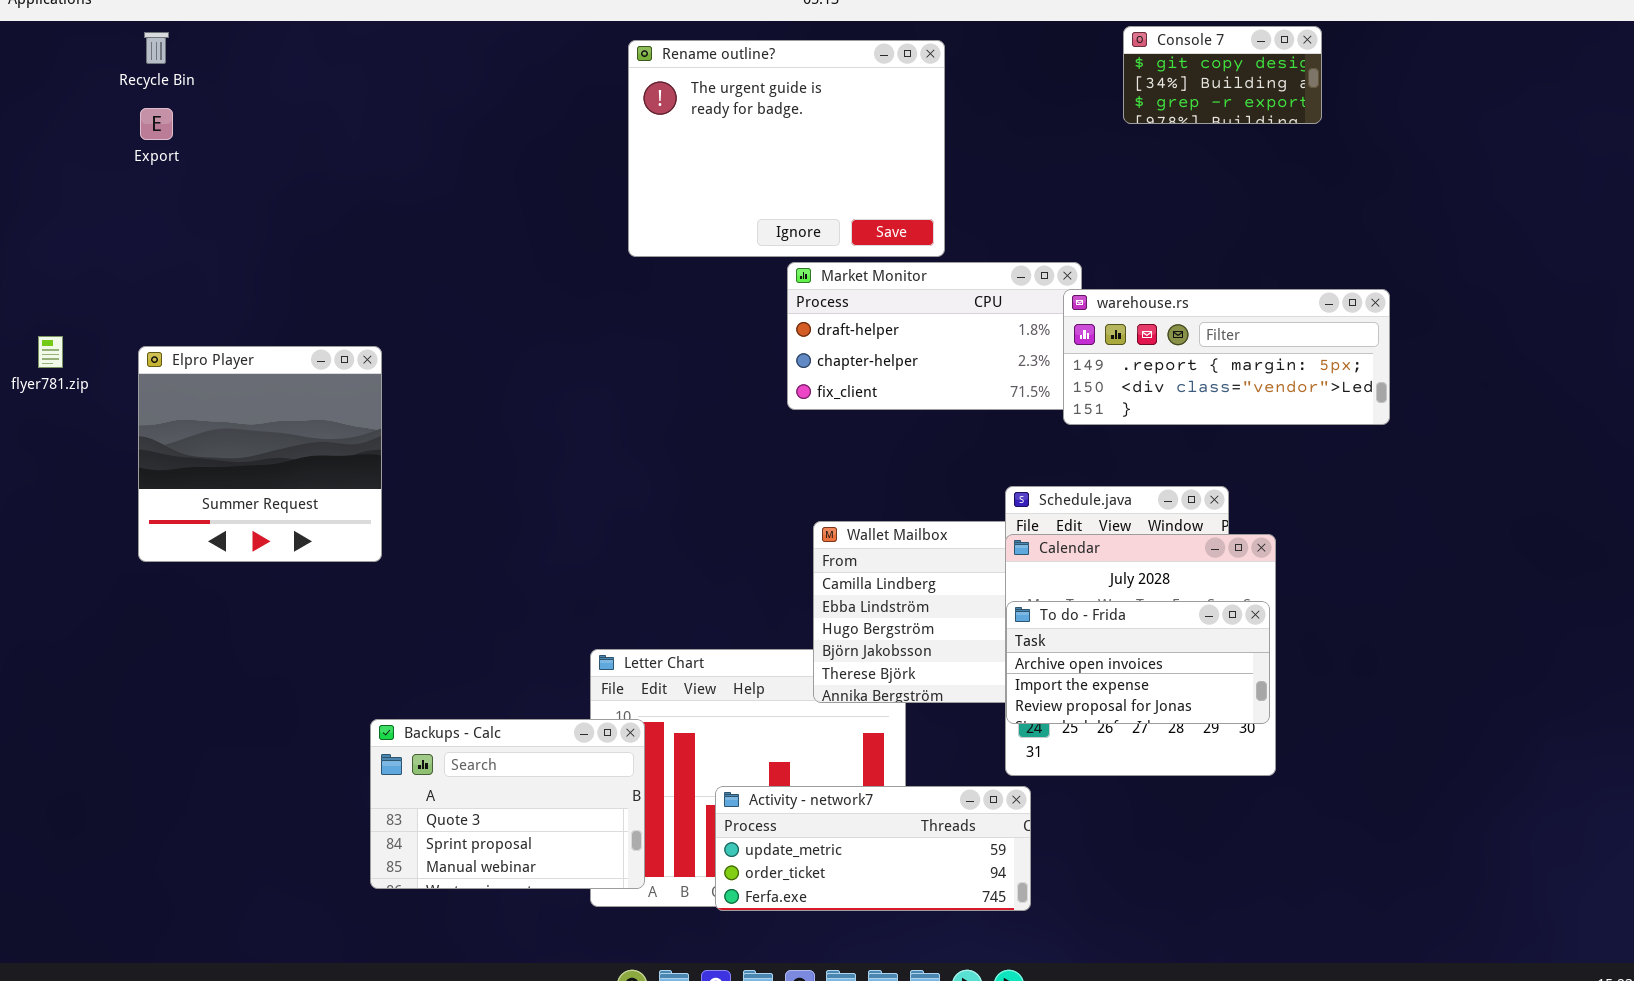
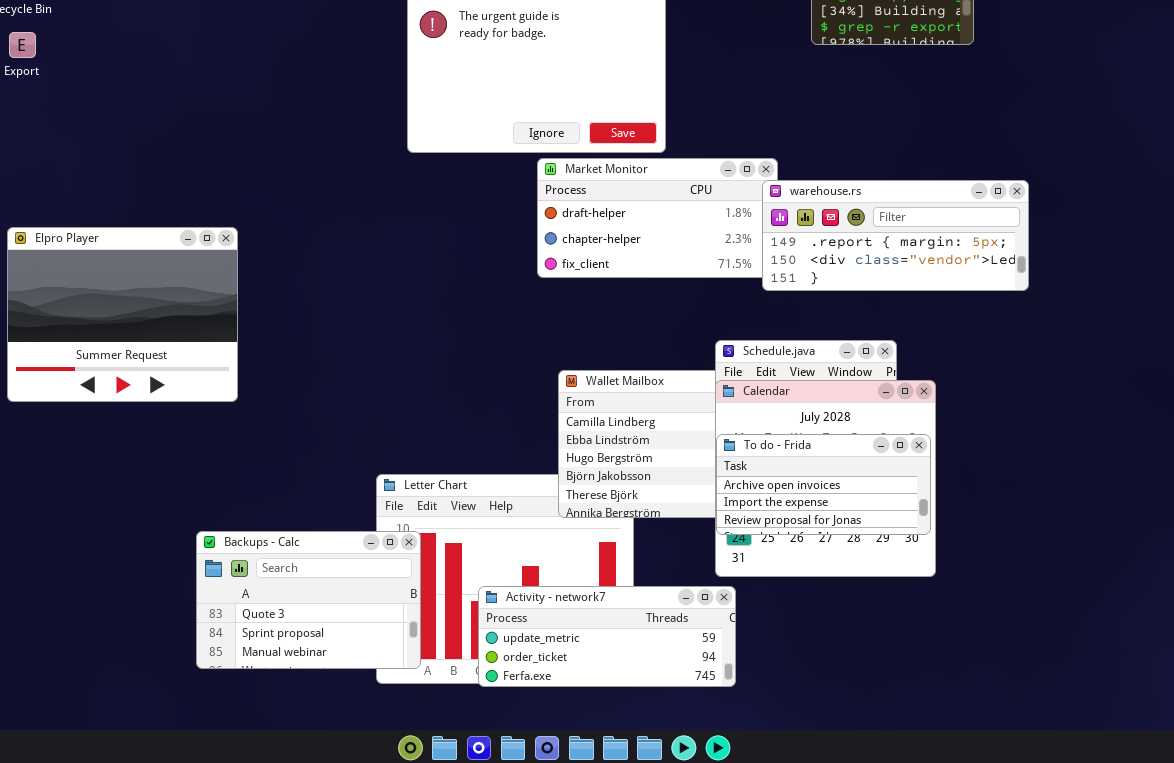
Elpro Player: [138,346,382,562] -> [7,227,238,402], resized

